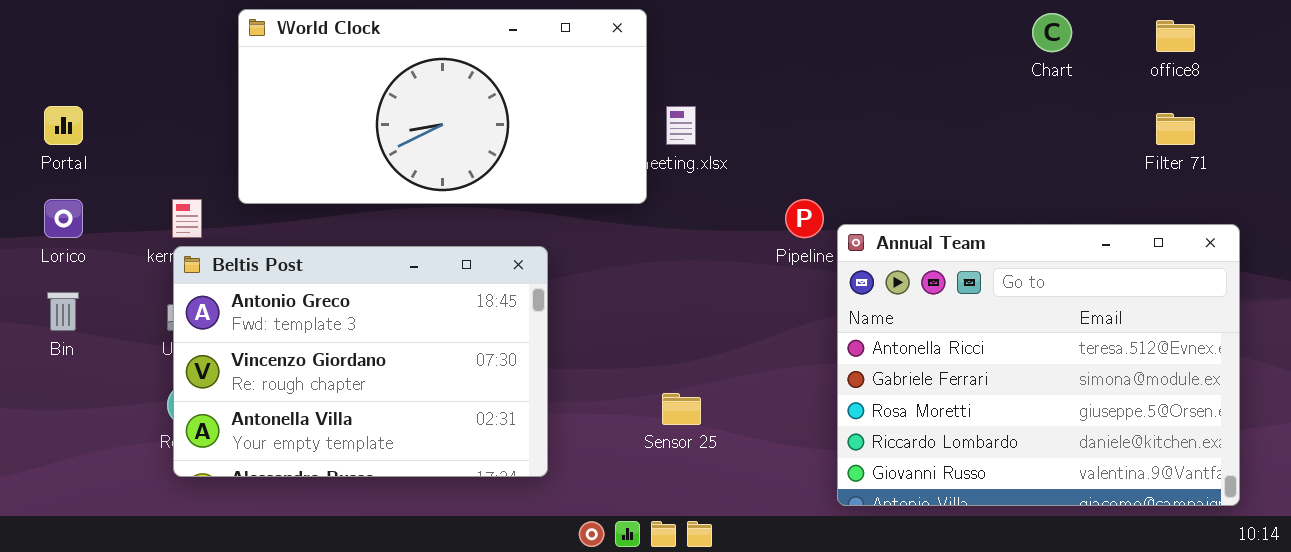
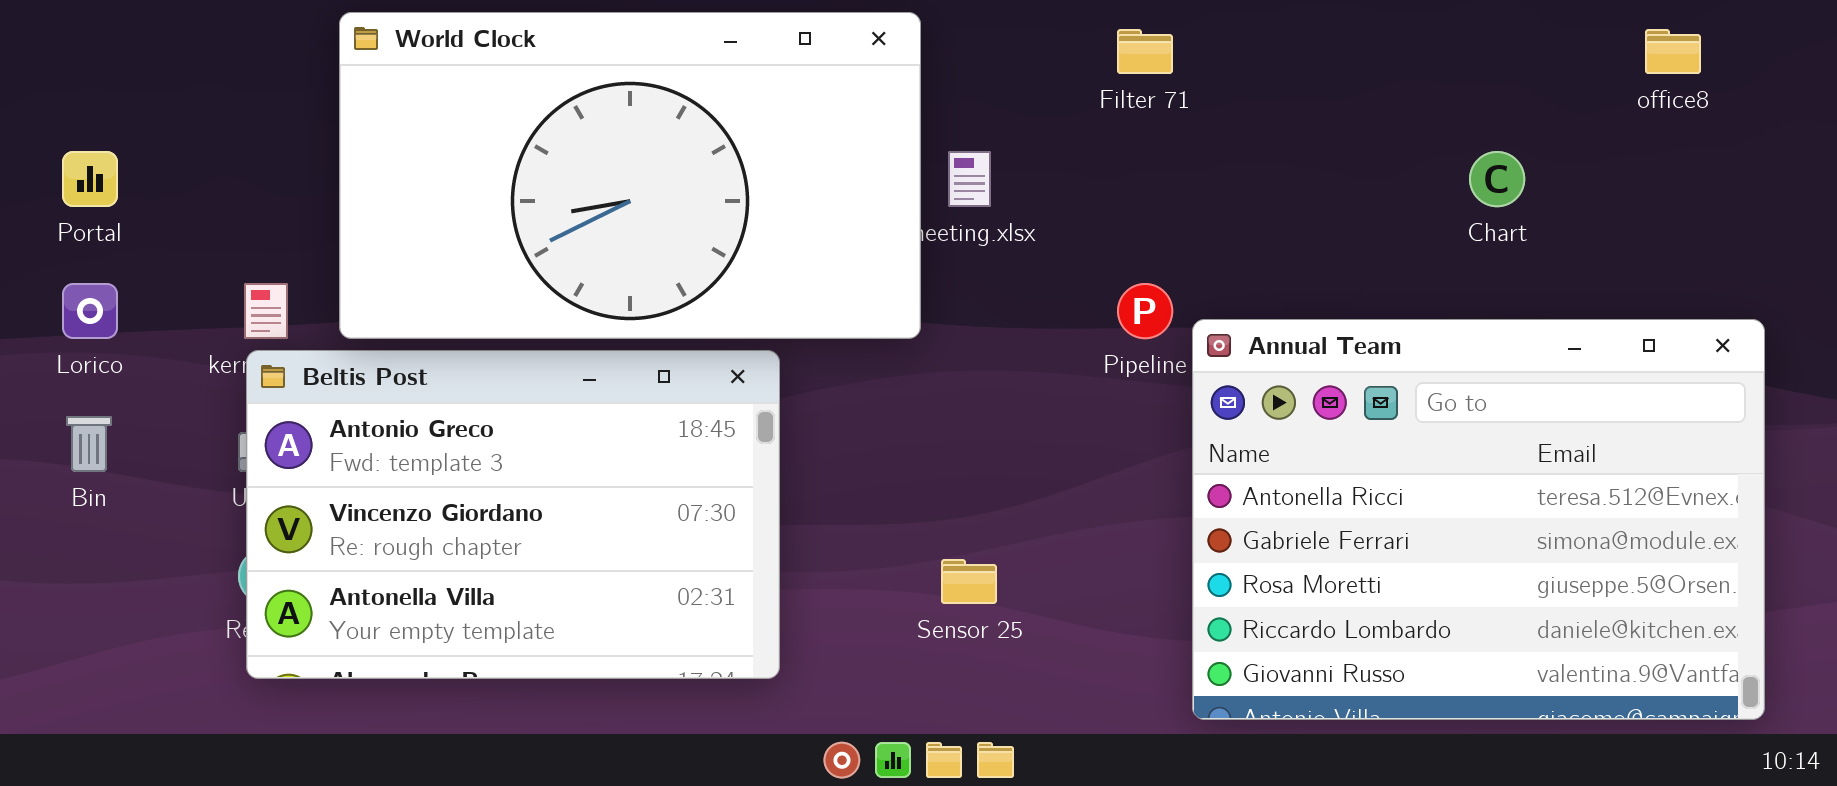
World Clock: [238,9,647,204] -> [339,12,921,339], resized
Chart: [1032,13,1072,52] -> [1469,151,1525,207], moved
Filter 71: [1156,113,1195,145] -> [1117,29,1173,74], moved

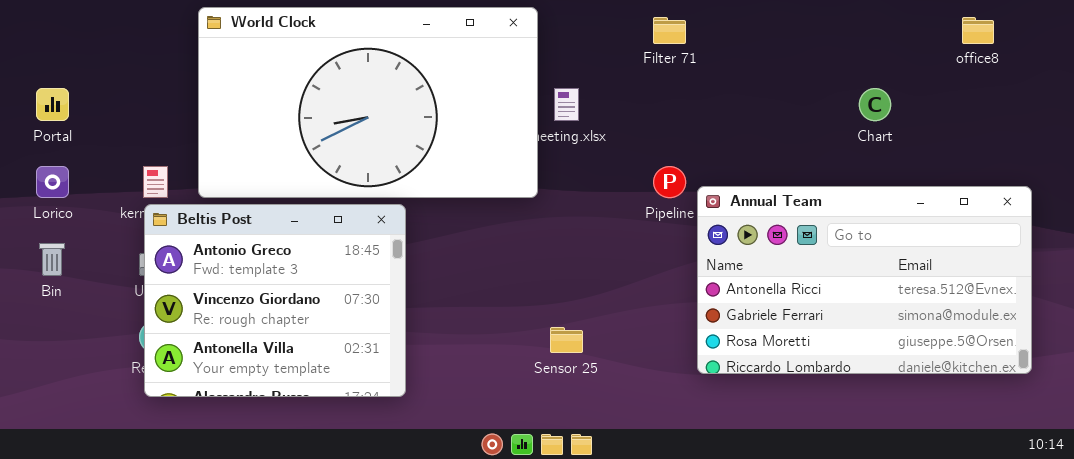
Annual Team: [1192,319,1765,720] -> [697,186,1032,374], resized
Beltis Post: [246,350,780,679] -> [144,204,406,397], resized

